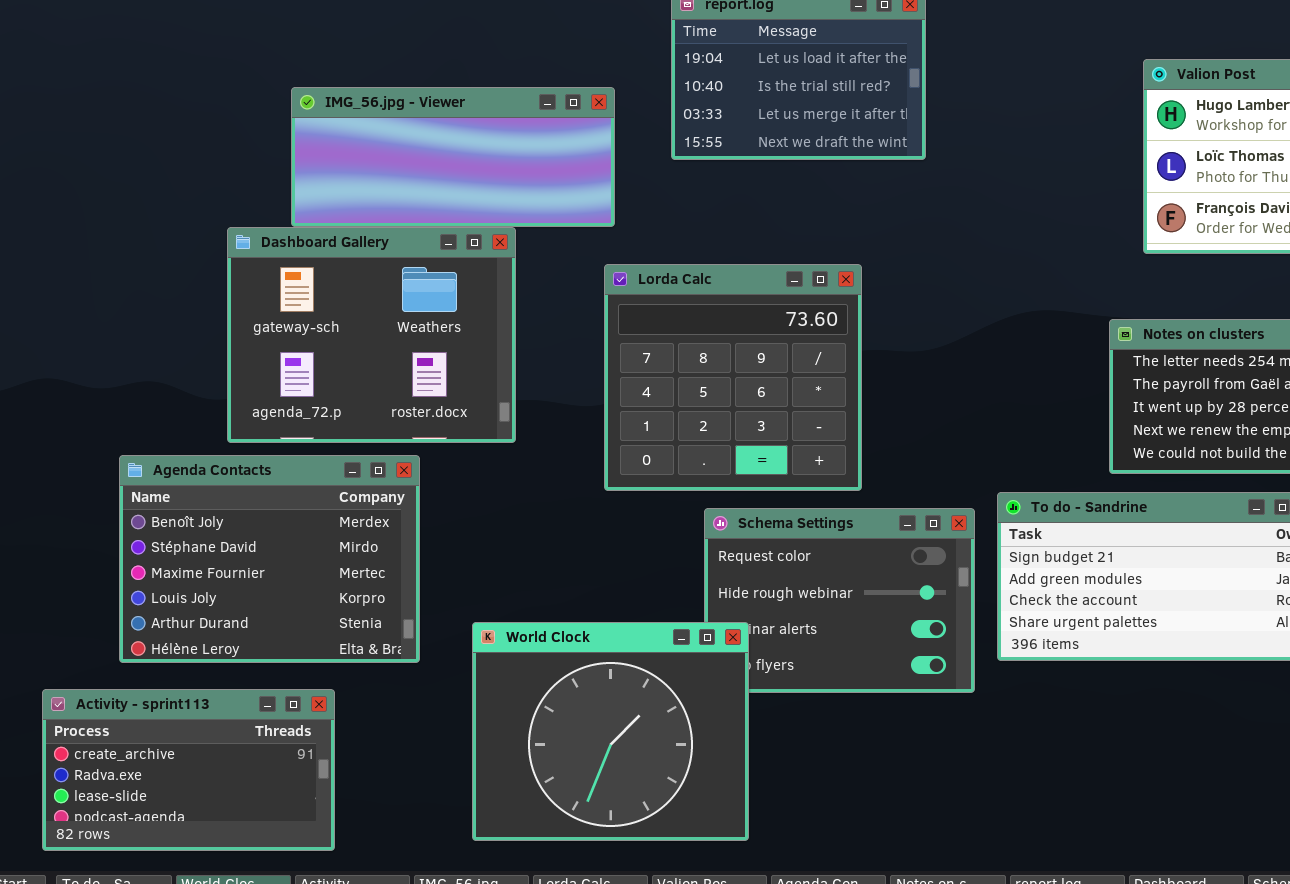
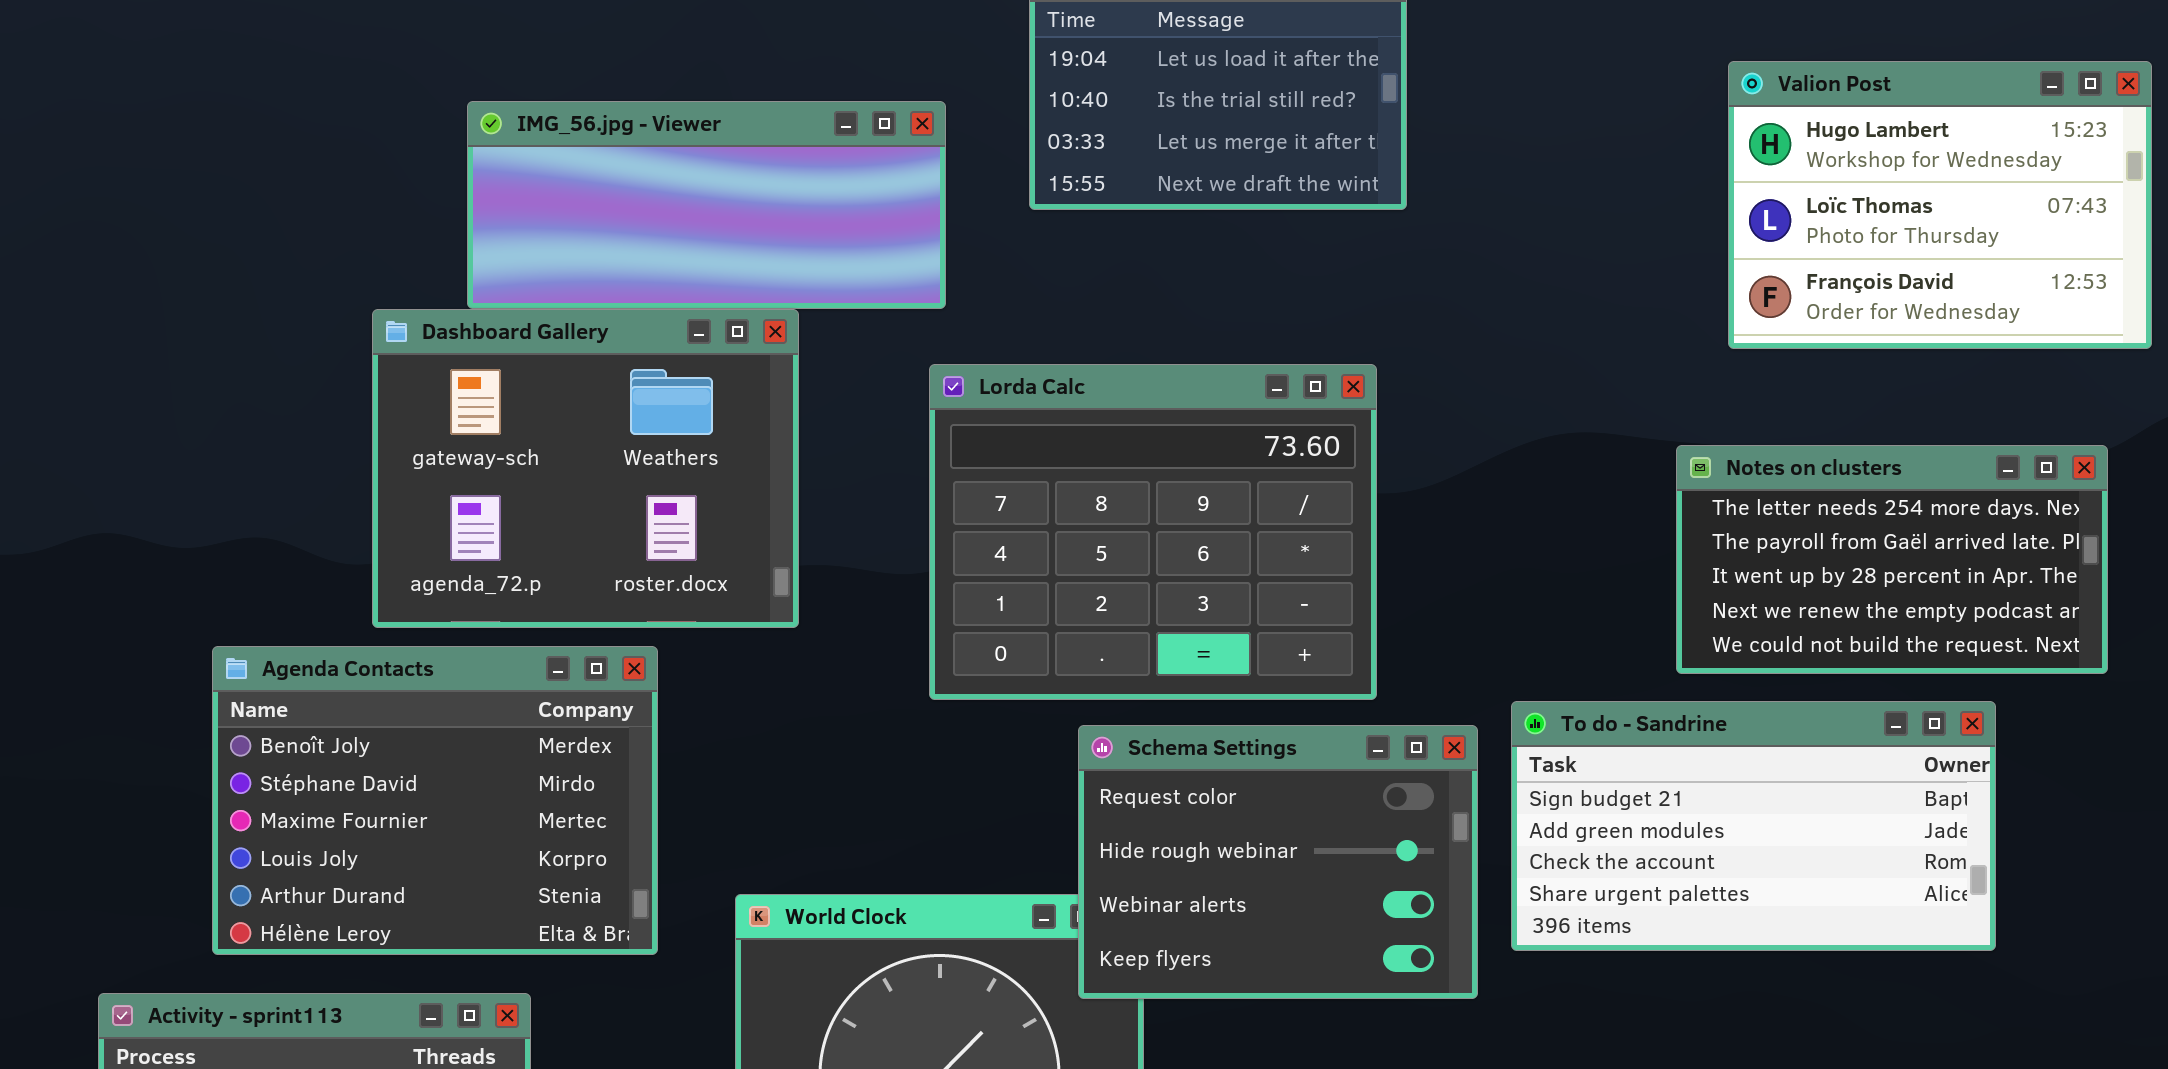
Lorda Calc: [604,264,862,491] -> [929,364,1377,700], resized
Schema Settings: [704,508,975,693] -> [1078,725,1478,999], raised

